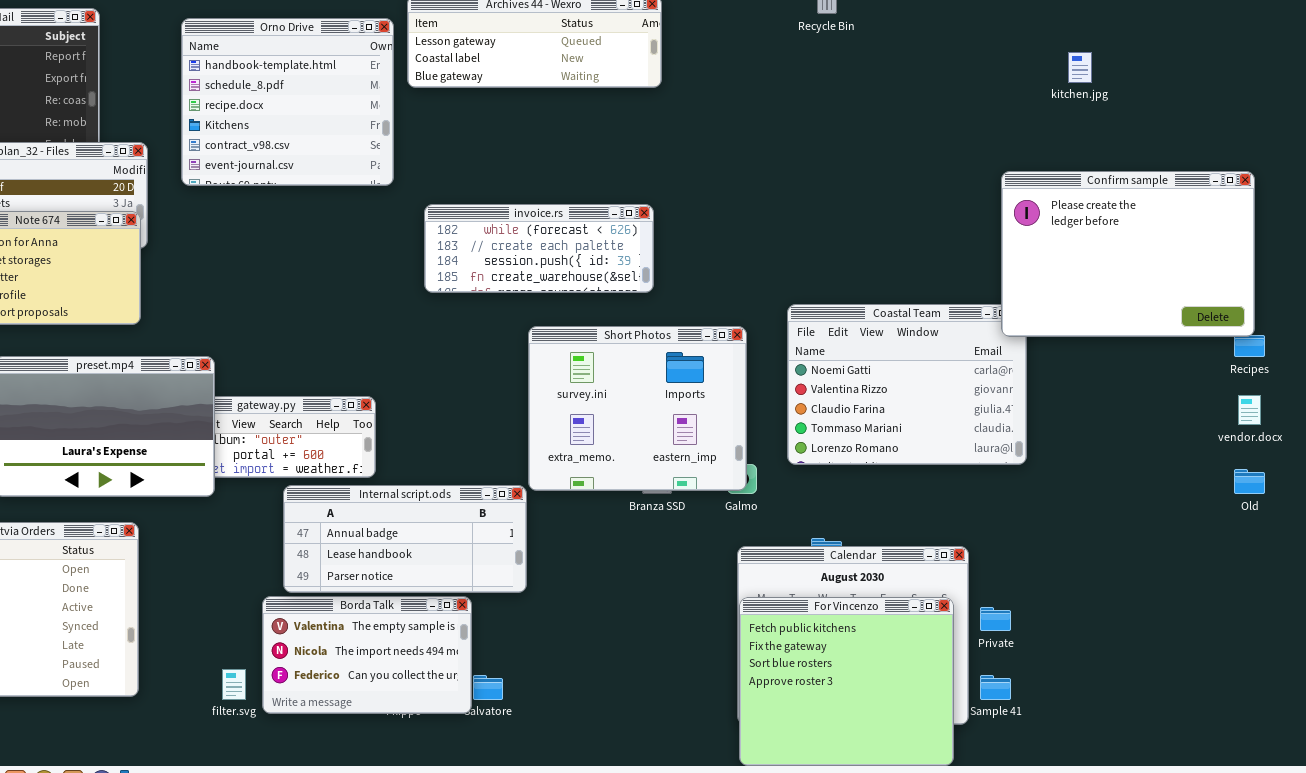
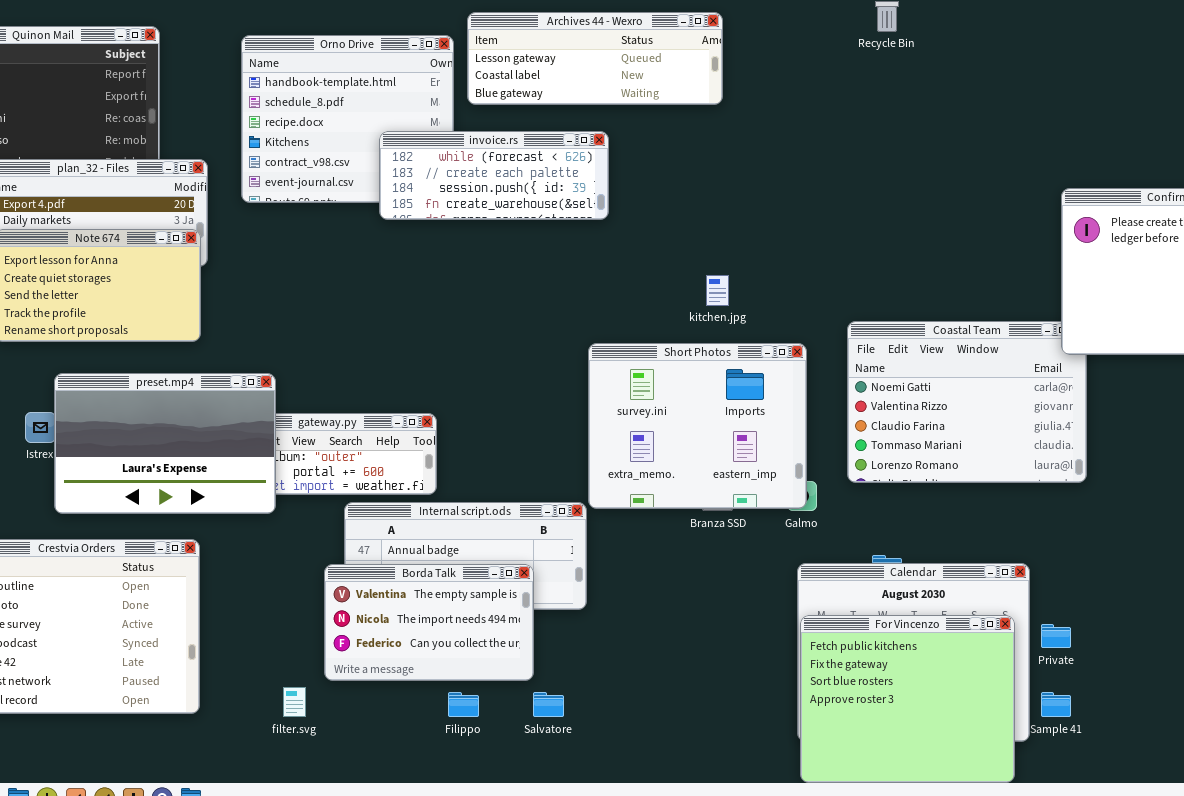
kitchen.jpg: [1068,52,1092,83] -> [706,275,729,306], moved
invoice.rs: [424,204,654,293] -> [379,131,609,220], moved
Borda Talk: [262,596,472,714] -> [324,564,534,681], moved

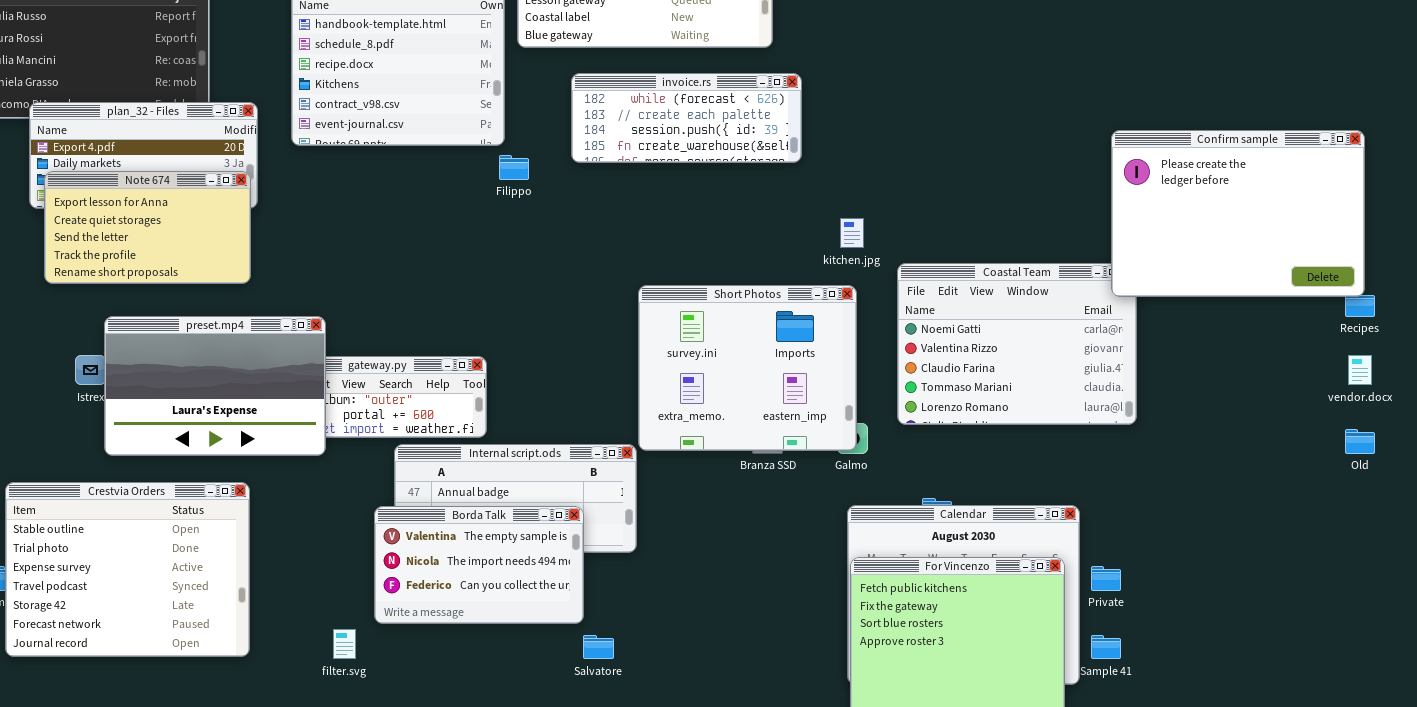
invoice.rs: [379,131,609,220] -> [571,73,802,163], moved
kitchen.jpg: [706,275,729,306] -> [840,218,864,248], moved
Filippo: [448,692,479,717] -> [499,155,529,180], moved

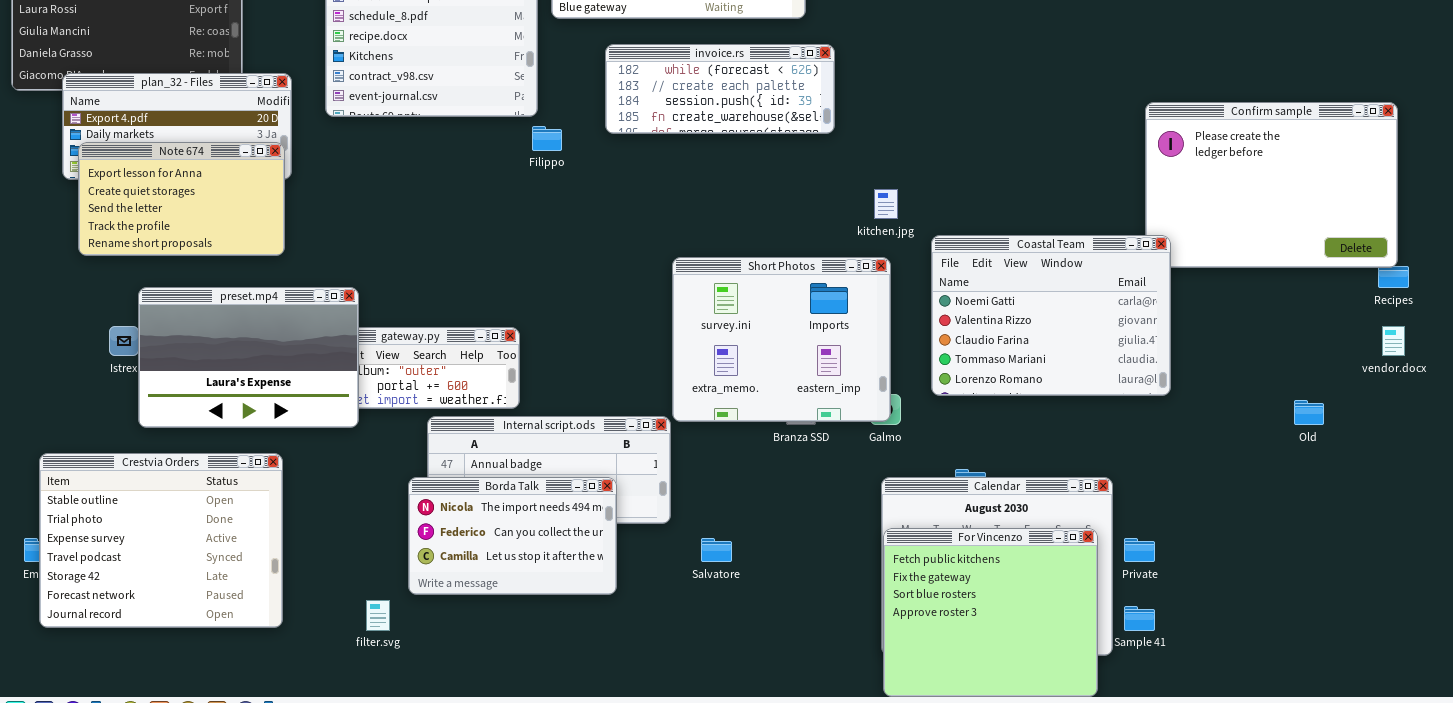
Coastal Team: [897,263,1137,425] -> [931,235,1171,396], raised
Old: [1345,429,1375,454] -> [1294,400,1324,425], moved
Borda Talk: [374,506,584,624] -> [408,477,617,595], scrolled down 1 row
Salvatore: [583,635,614,659] -> [701,538,732,562], moved

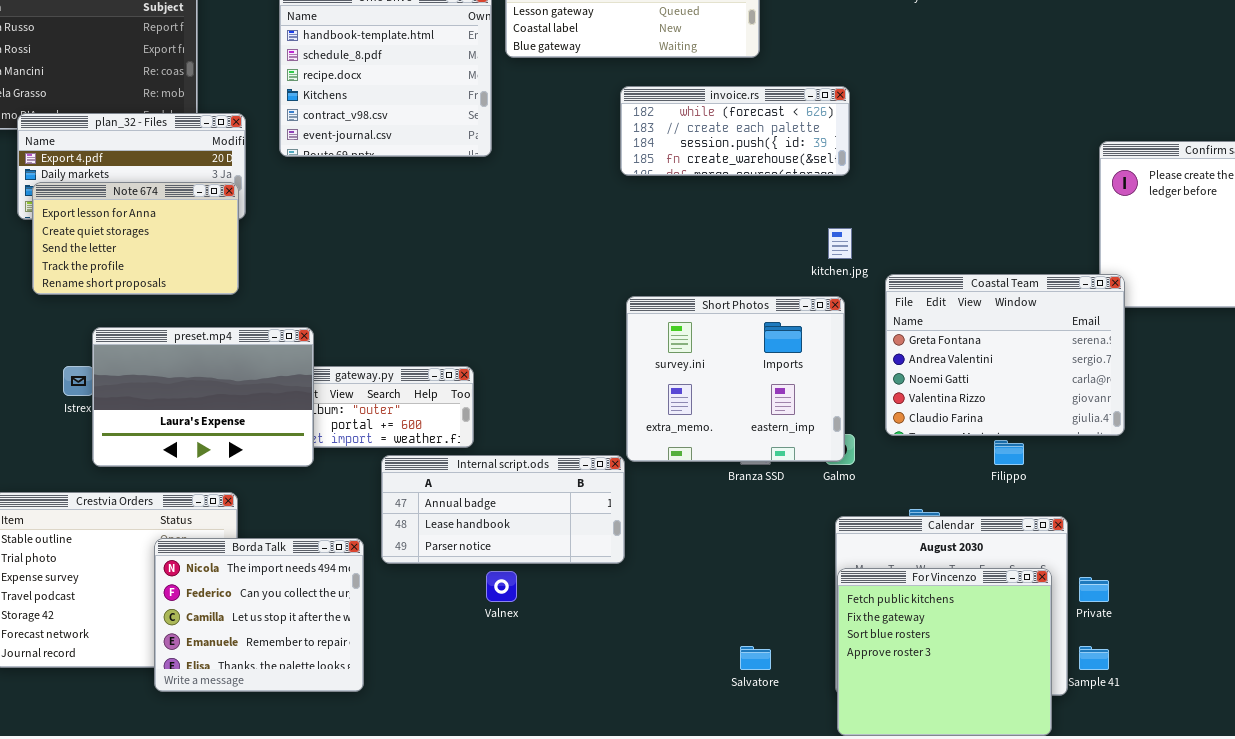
invoice.rs: [605,44,835,134] -> [620,86,850,176], moved
Filippo: [532,126,562,151] -> [994,440,1024,465], moved
Coastal Team: [931,235,1171,396] -> [885,274,1125,436], scrolled up 2 rows
Borda Talk: [408,477,617,595] -> [154,538,364,692], moved, resized
Salvatore: [701,538,732,562] -> [740,646,771,670], moved

